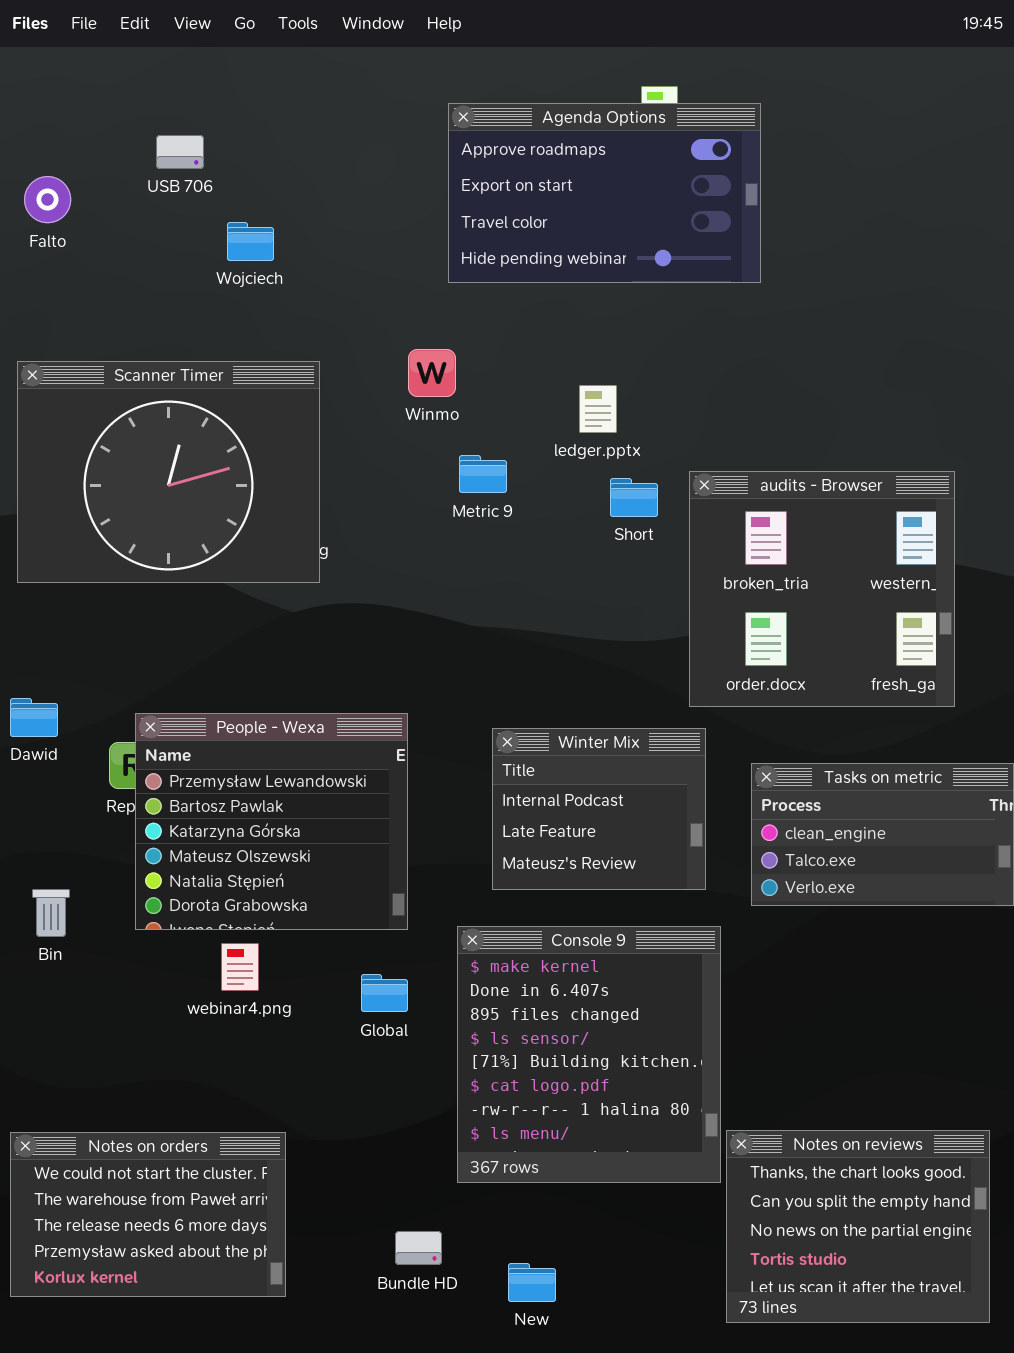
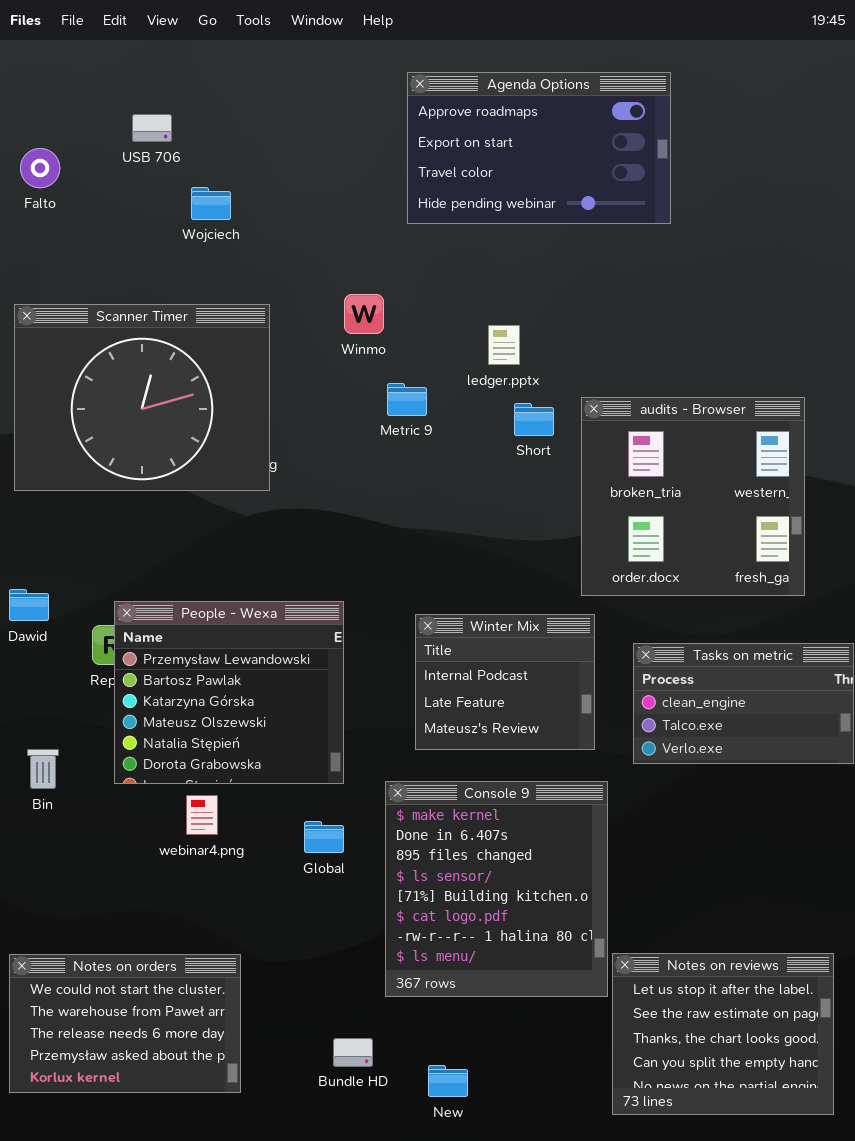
Agenda Options: [448,103,761,283] -> [407,72,671,224], moved
Notes on reviews: [726,1130,990,1323] -> [612,953,834,1115], scrolled up 2 rows

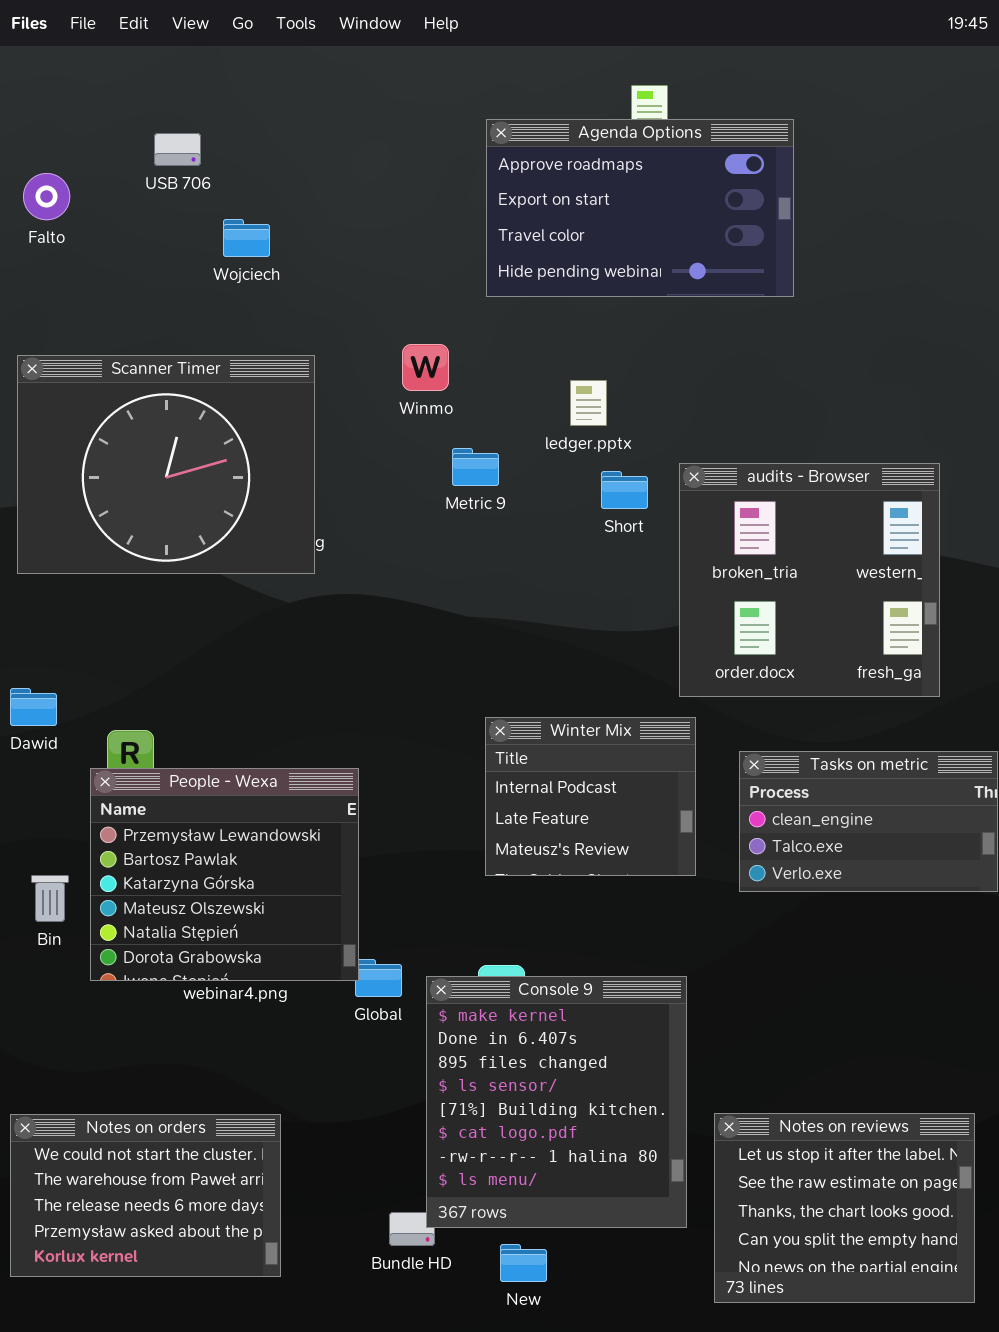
Agenda Options: [407,72,671,224] -> [486,119,794,297], moved
People - Wexa: [114,601,344,784] -> [90,768,359,981], moved
Console 9: [385,781,608,997] -> [426,976,687,1228], moved

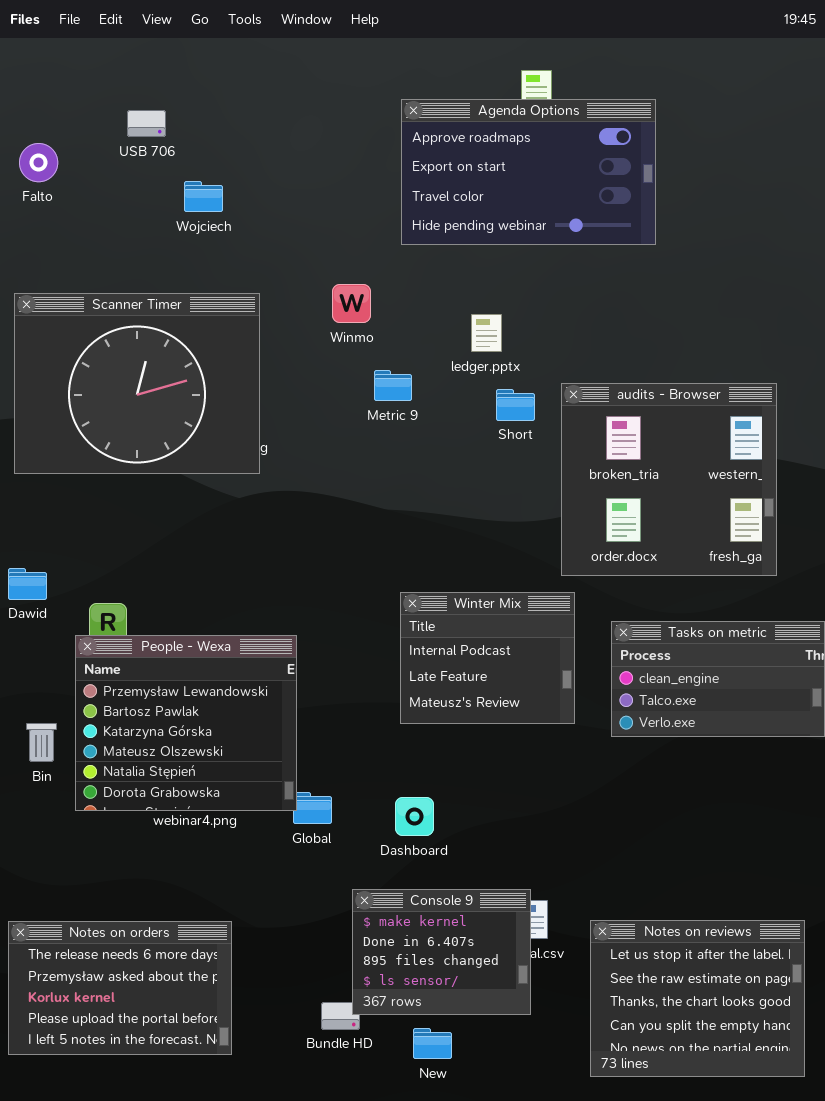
Console 9: [426,976,687,1228] -> [352,889,531,1015], resized
Notes on orders: [10,1114,281,1277] -> [8,921,232,1055], scrolled down 2 rows

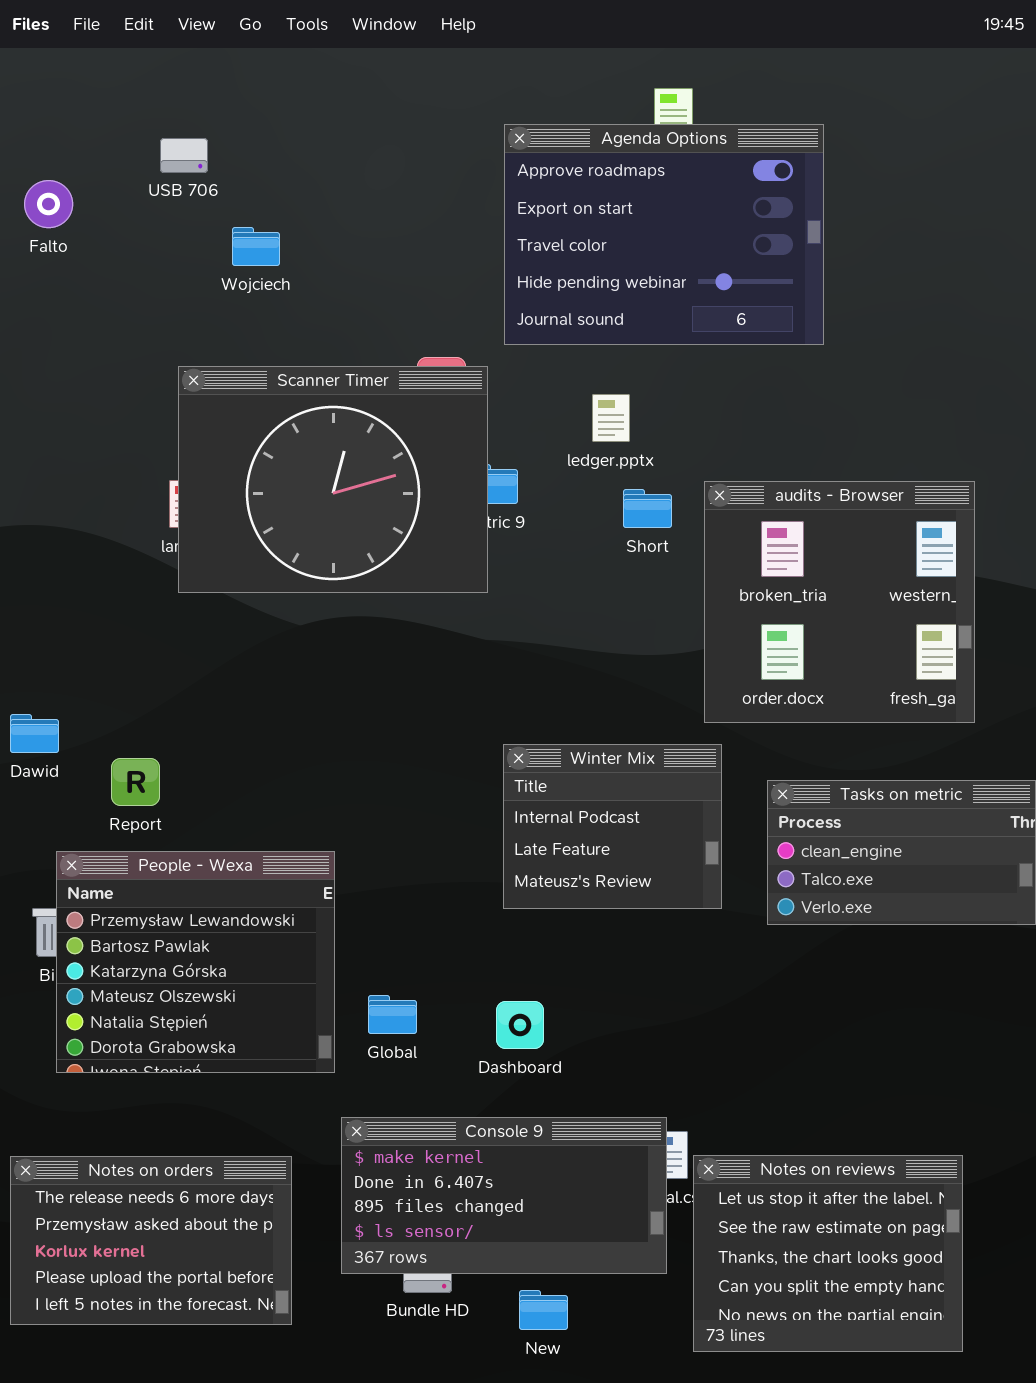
Agenda Options: [401,99,656,245] -> [504,124,824,345], resized
Scanner Timer: [14,293,260,474] -> [178,366,488,593], moved
People - Wexa: [75,635,297,811] -> [56,851,335,1073], moved
Console 9: [352,889,531,1015] -> [341,1117,667,1274], resized
Notes on reviews: [590,920,805,1077] -> [693,1155,963,1352], moved

